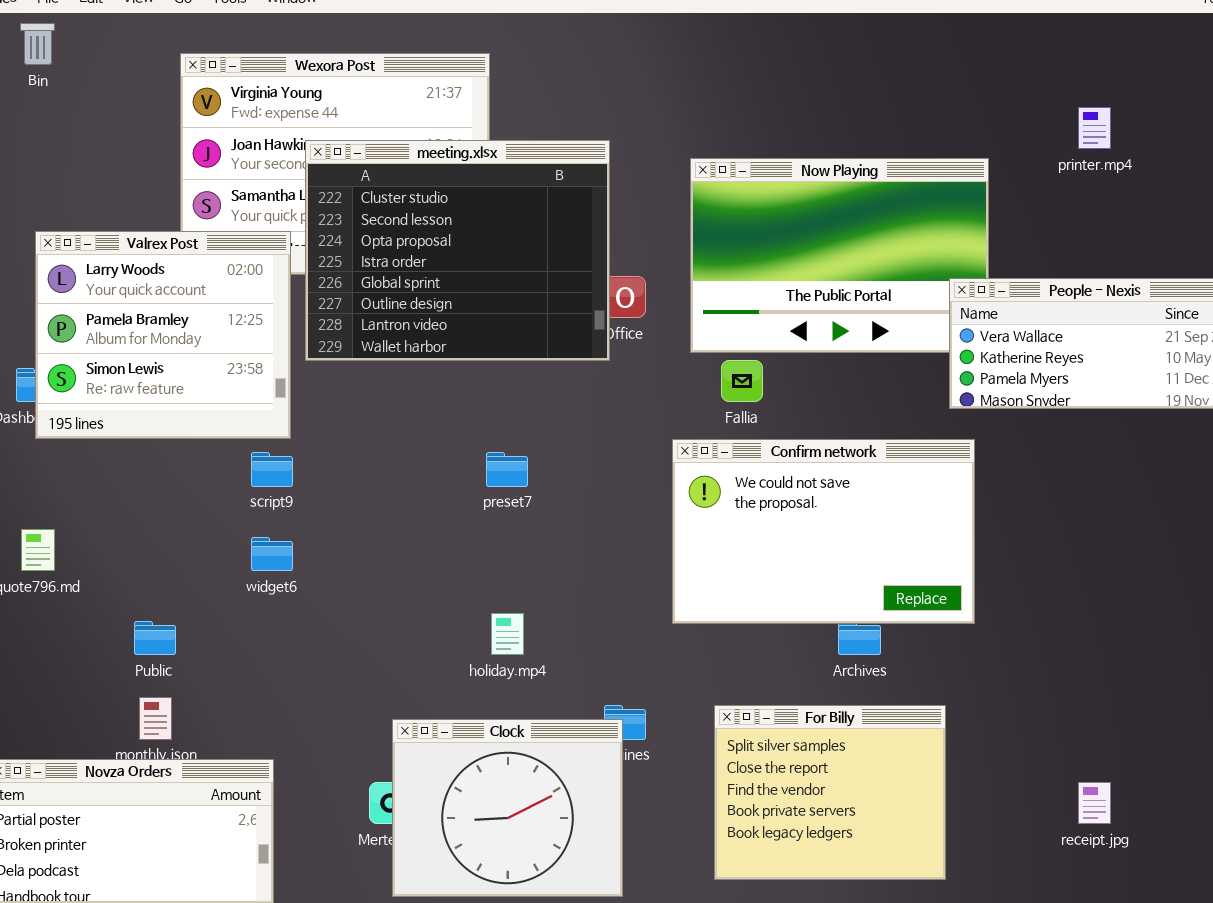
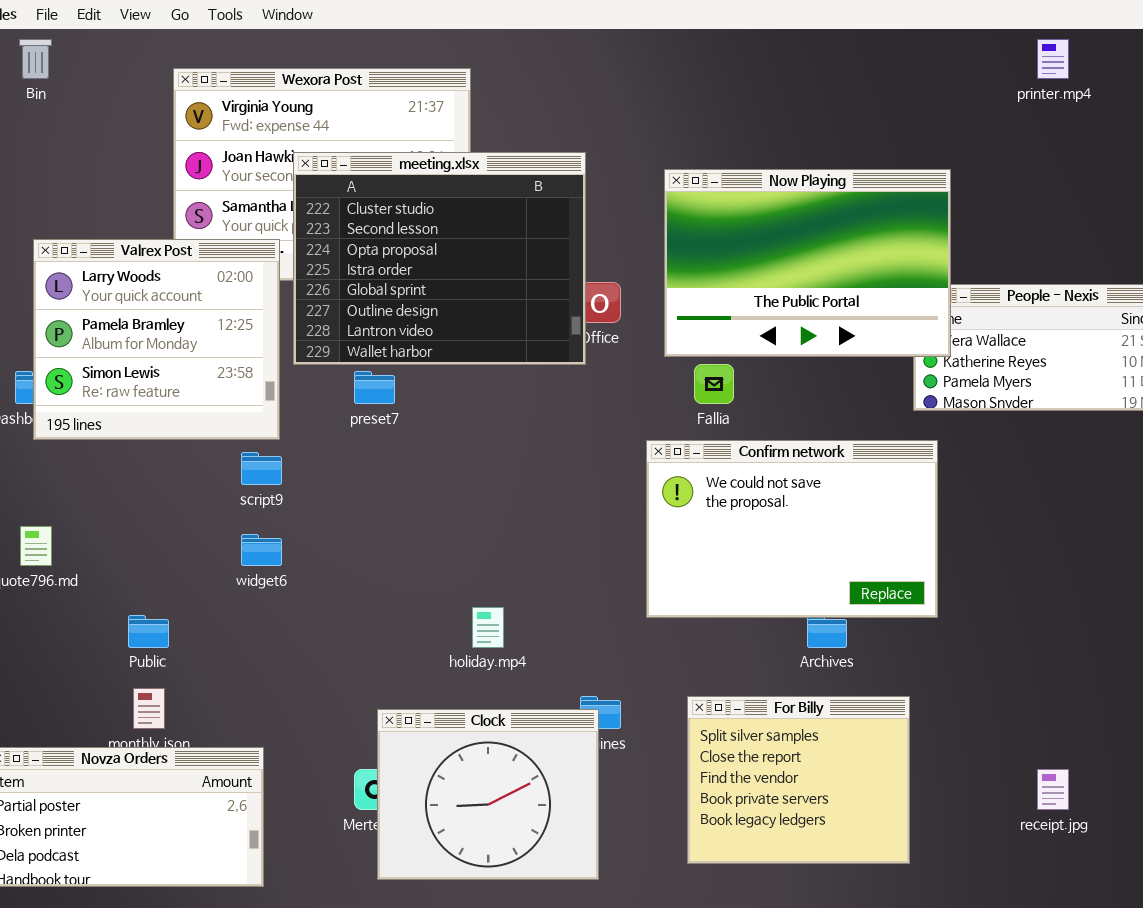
printer.mp4: [1078,107,1111,149] -> [1037,39,1069,79], moved
Now Playing: [690,158,989,353] -> [664,169,951,357], raised
preset7: [486,452,528,487] -> [354,371,395,404], moved

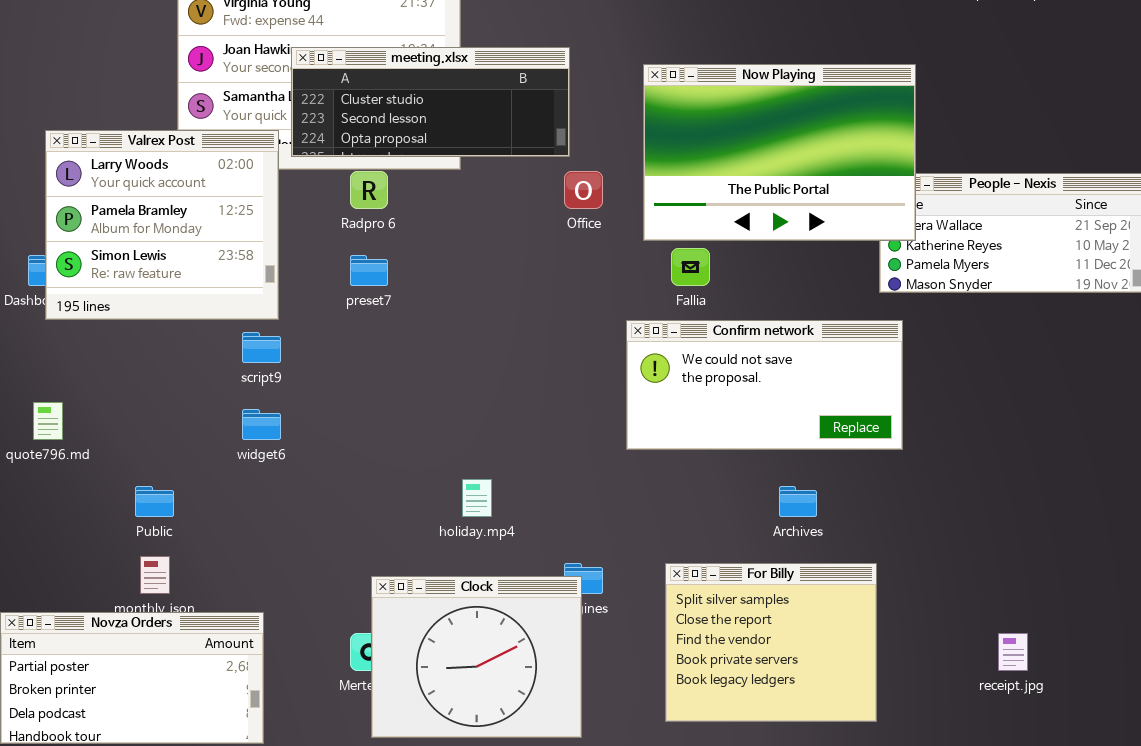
meeting.xlsx: [293,152,586,365] -> [291,47,570,157], resized
Confirm network: [646,440,938,618] -> [626,320,903,450], resized

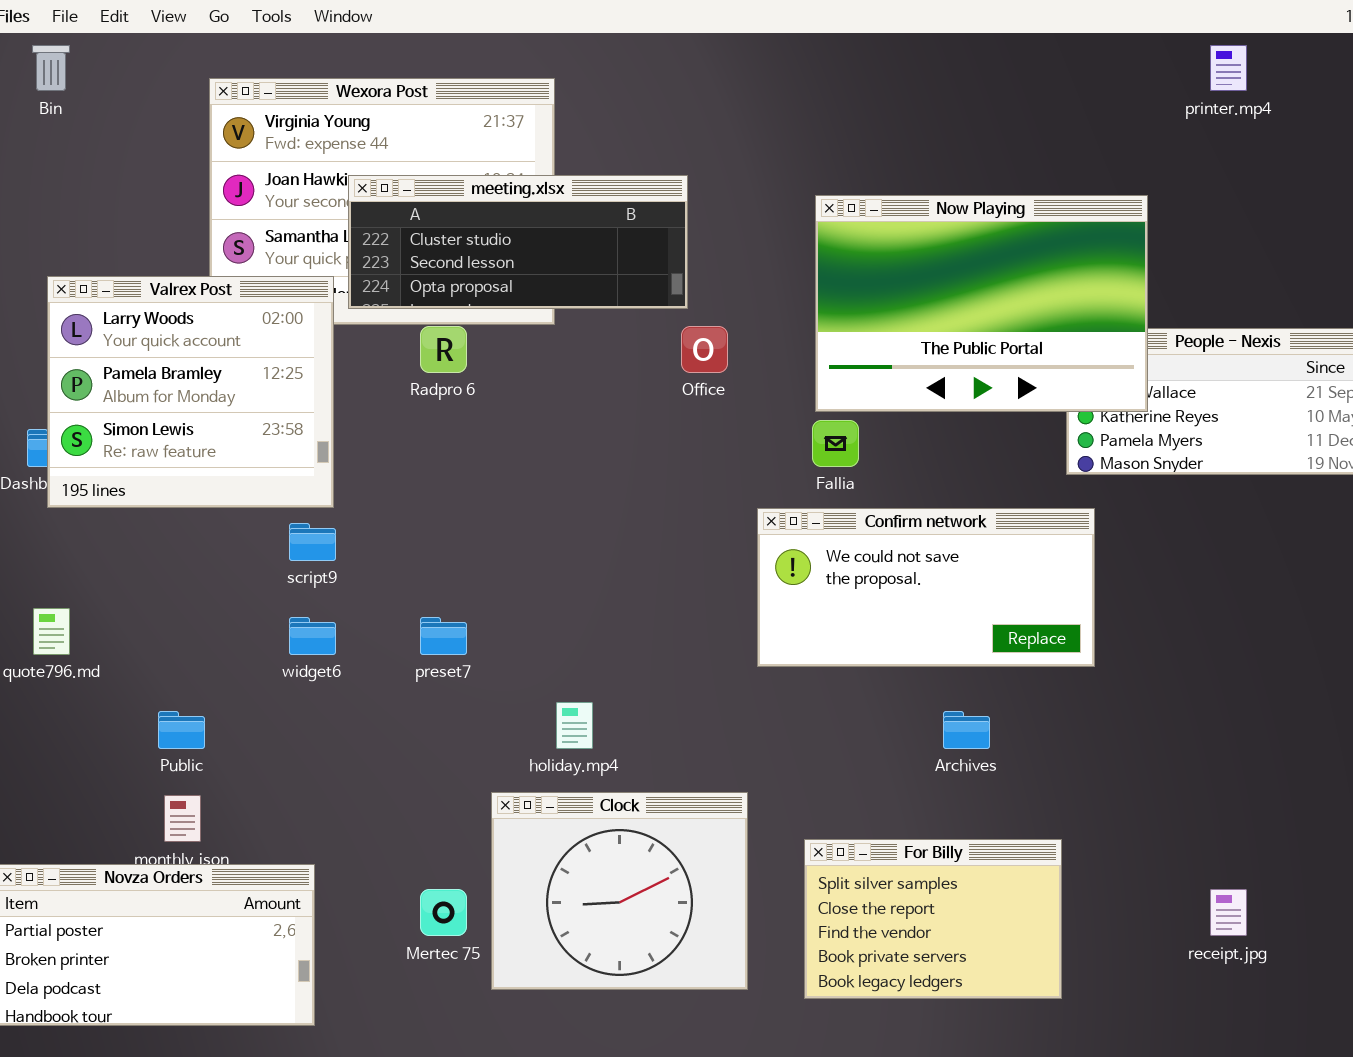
Now Playing: [643,64,916,241] -> [815,195,1148,412], moved
preset7: [350,255,388,286] -> [420,617,467,655], moved
For Billy: [665,563,877,722] -> [804,839,1062,999], resized
Clock: [371,576,582,738] -> [491,792,748,990], moved

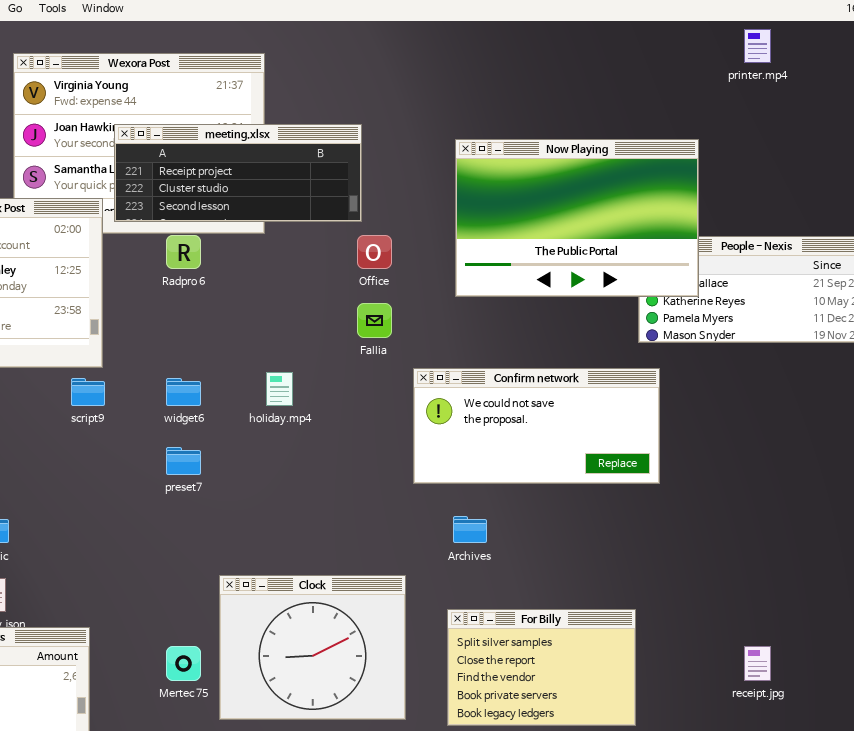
meeting.xlsx: [348,175,688,309] -> [114,124,362,222], scrolled up 1 row
Fallia: [812,420,859,467] -> [357,303,392,338], moved
widget6: [289,617,336,655] -> [166,378,201,406], moved
holiday.mp4: [556,702,593,749] -> [266,372,293,406], moved
Archives: [943,711,990,749] -> [453,516,487,543], moved

